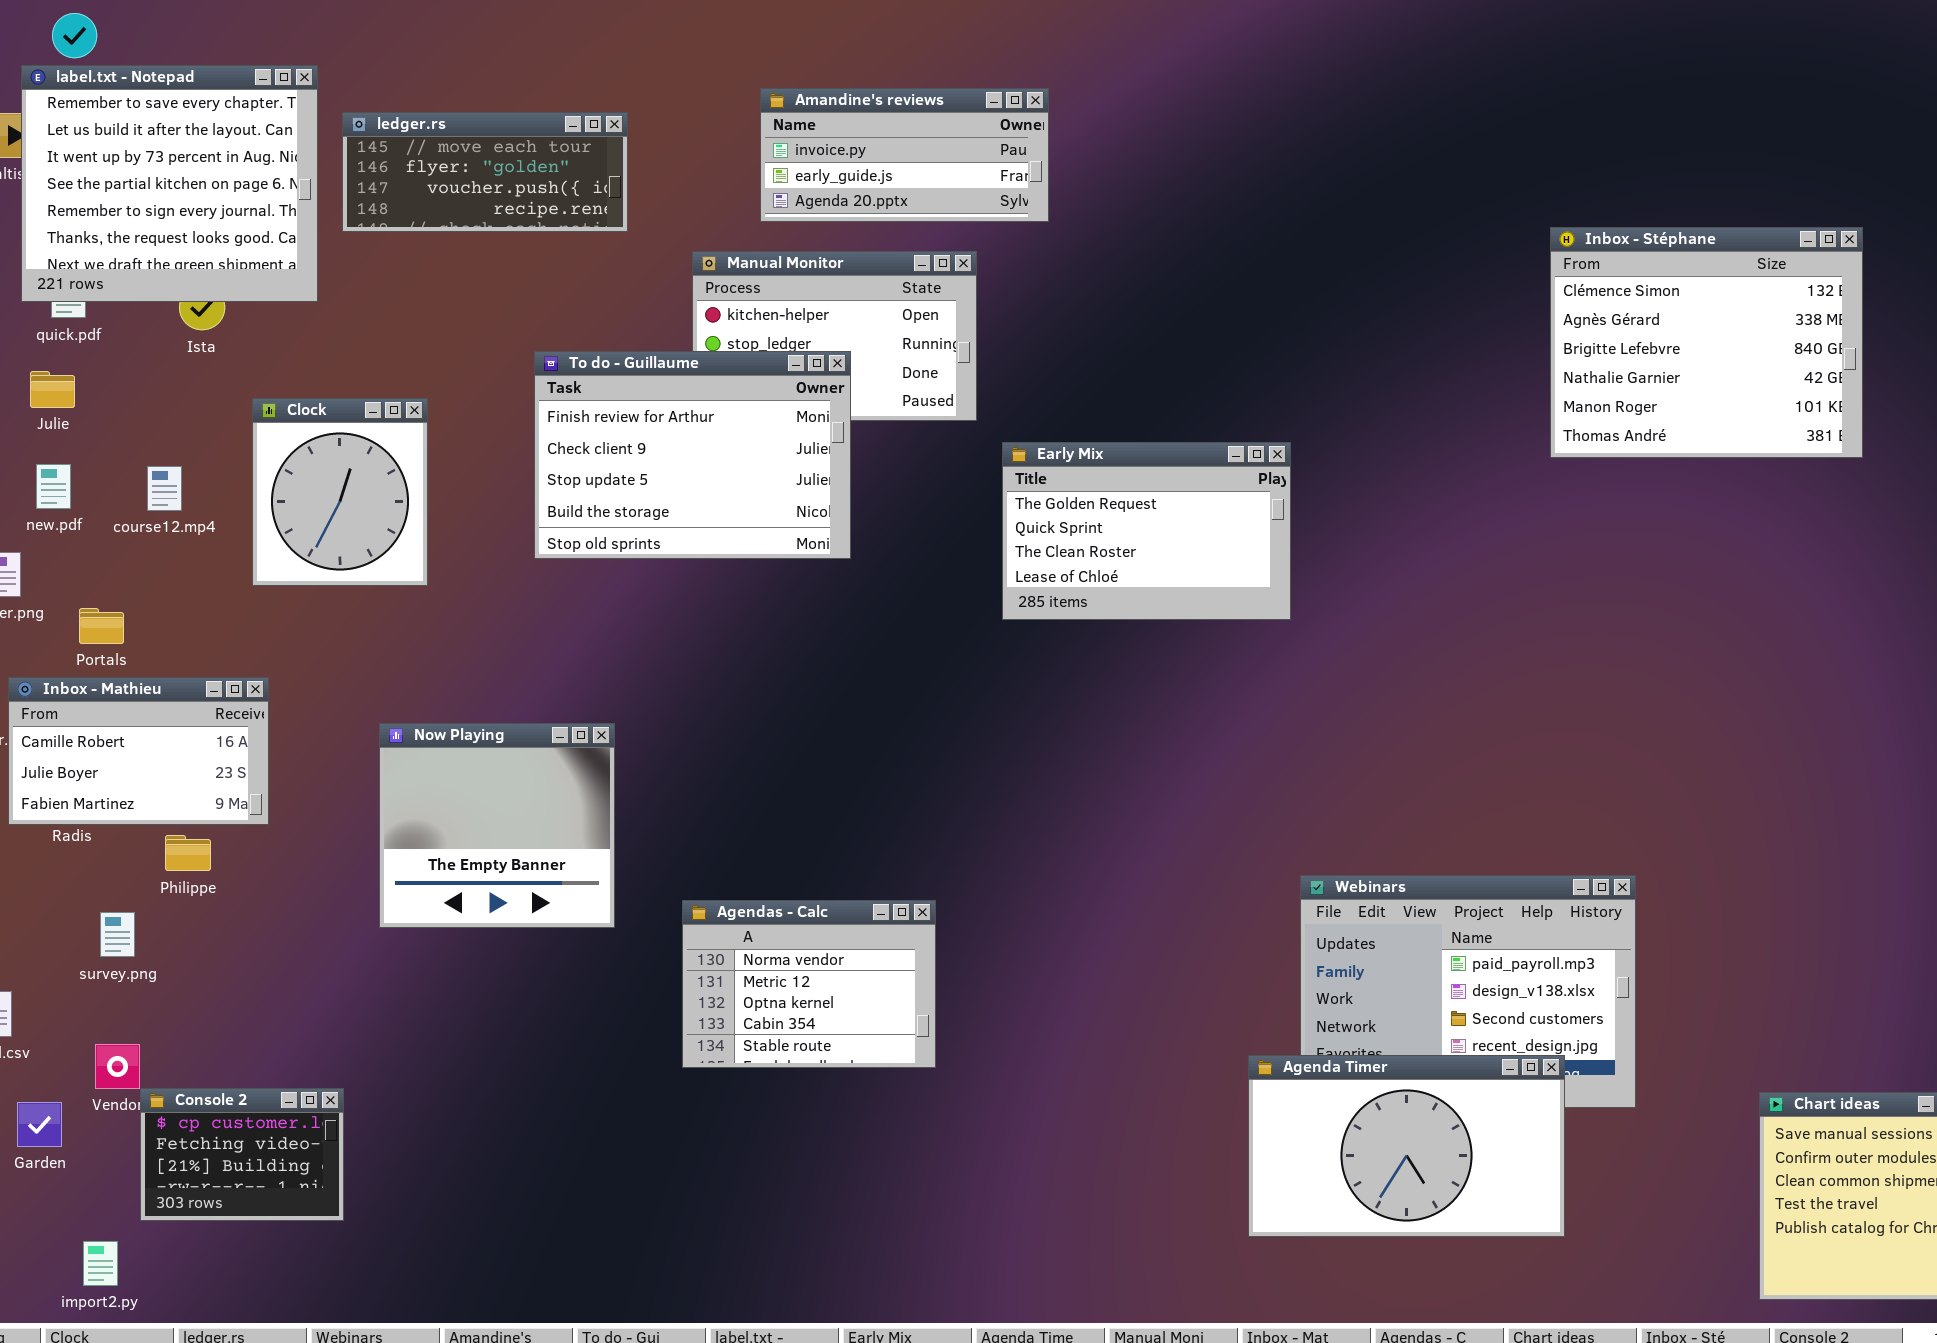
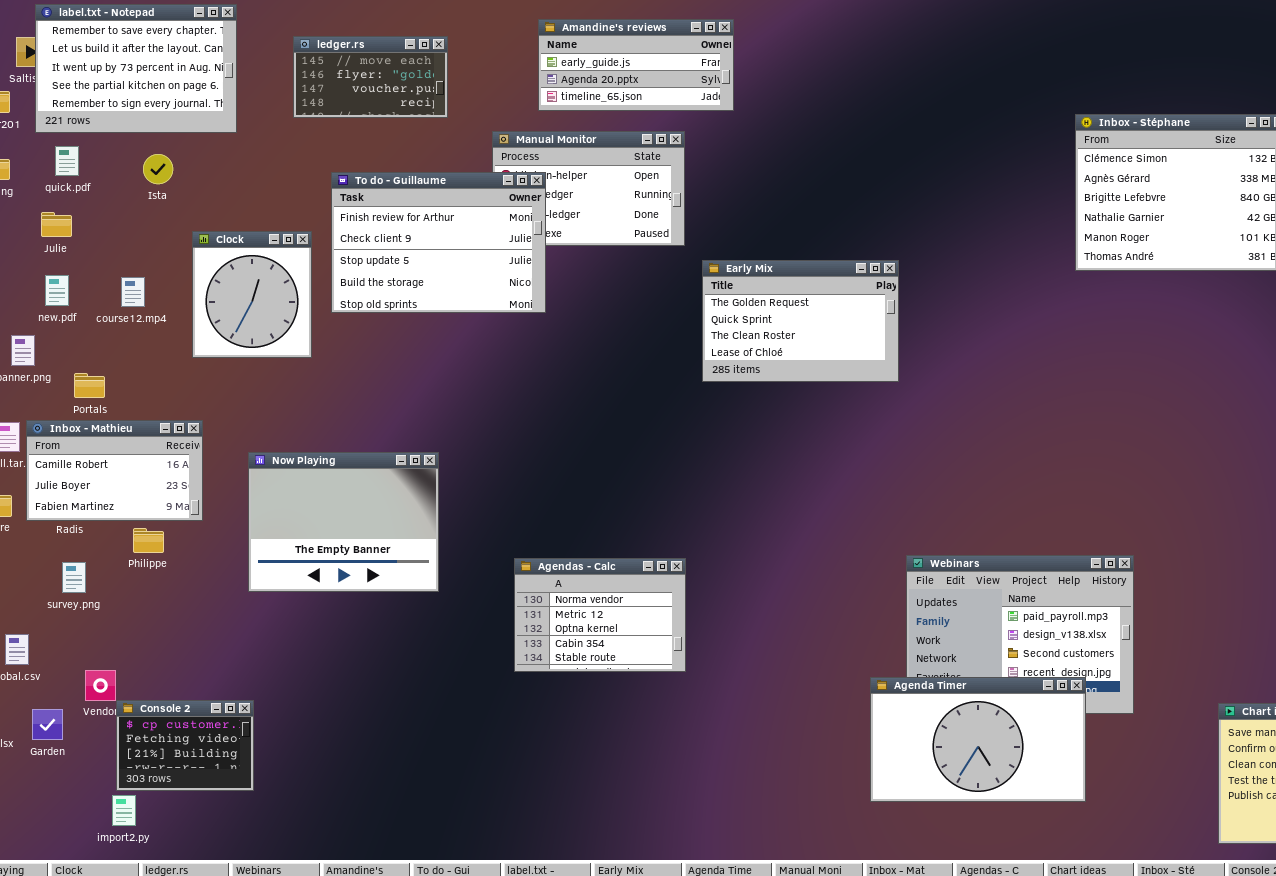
label.txt - Notepad: [21,65,318,302] -> [35,4,237,133], resized
Amandine's reviews: [760,88,1049,222] -> [538,19,734,111], scrolled down 1 row
ledger.rs: [342,112,628,232] -> [293,36,448,118], resized
To do - Guillaume: [534,351,851,559] -> [331,172,546,313], moved
Now Playing: [379,723,615,928] -> [248,452,439,592], resized
Agendas - Calc: [682,900,936,1068] -> [514,558,686,672], moved
survey.png: [100,912,135,957] -> [62,562,86,593], moved
import2.py: [83,1241,118,1286] -> [112,795,136,826], moved

